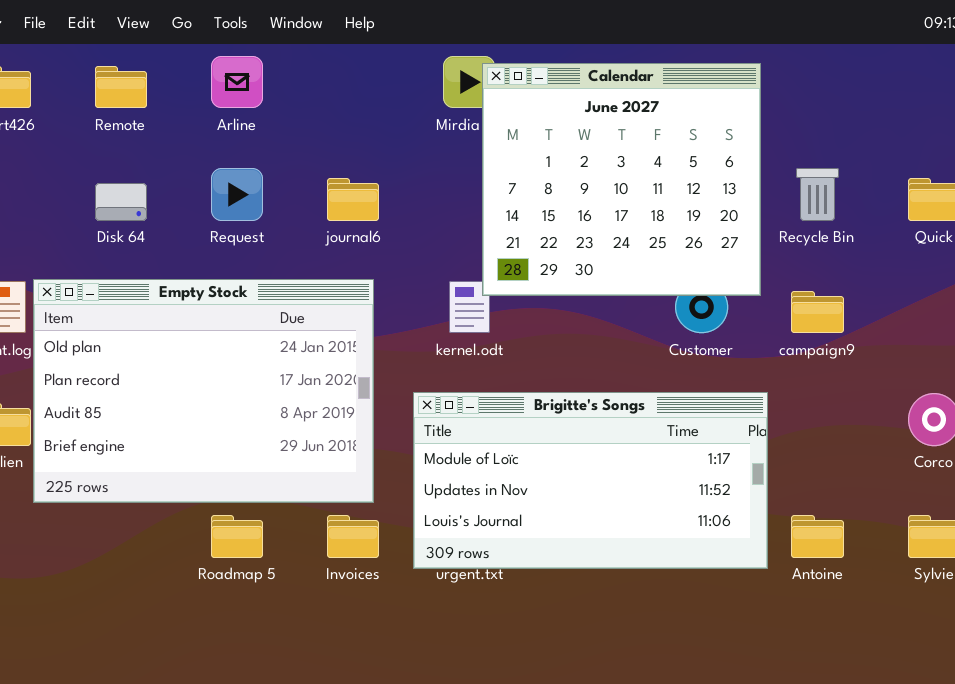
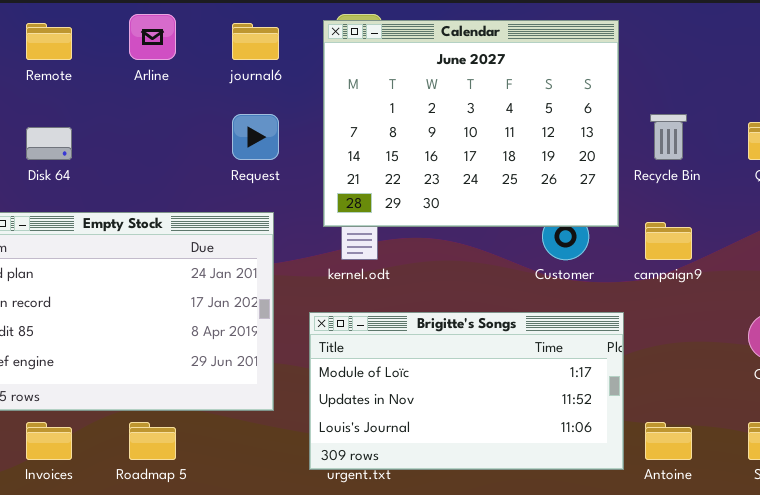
Calendar: [482,63,761,296] -> [323,20,619,227], resized
Request: [211,168,263,221] -> [232,114,279,160], moved
journal6: [327,178,379,221] -> [232,23,279,60], moved
Invoices: [327,515,379,558] -> [26,422,72,460], moved

